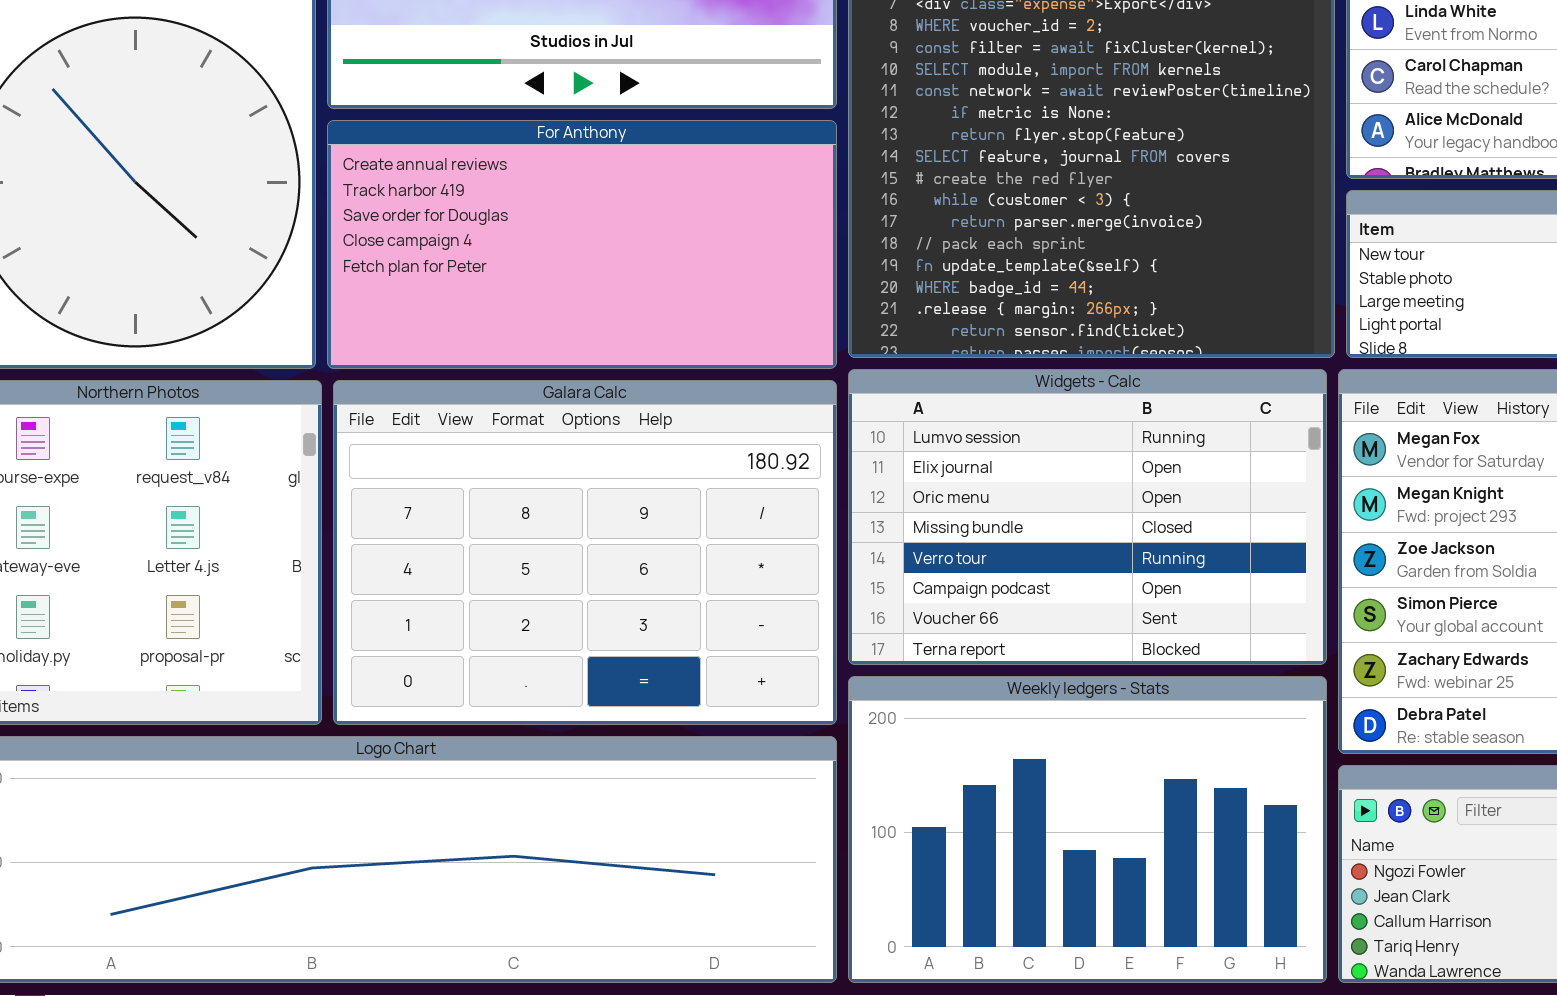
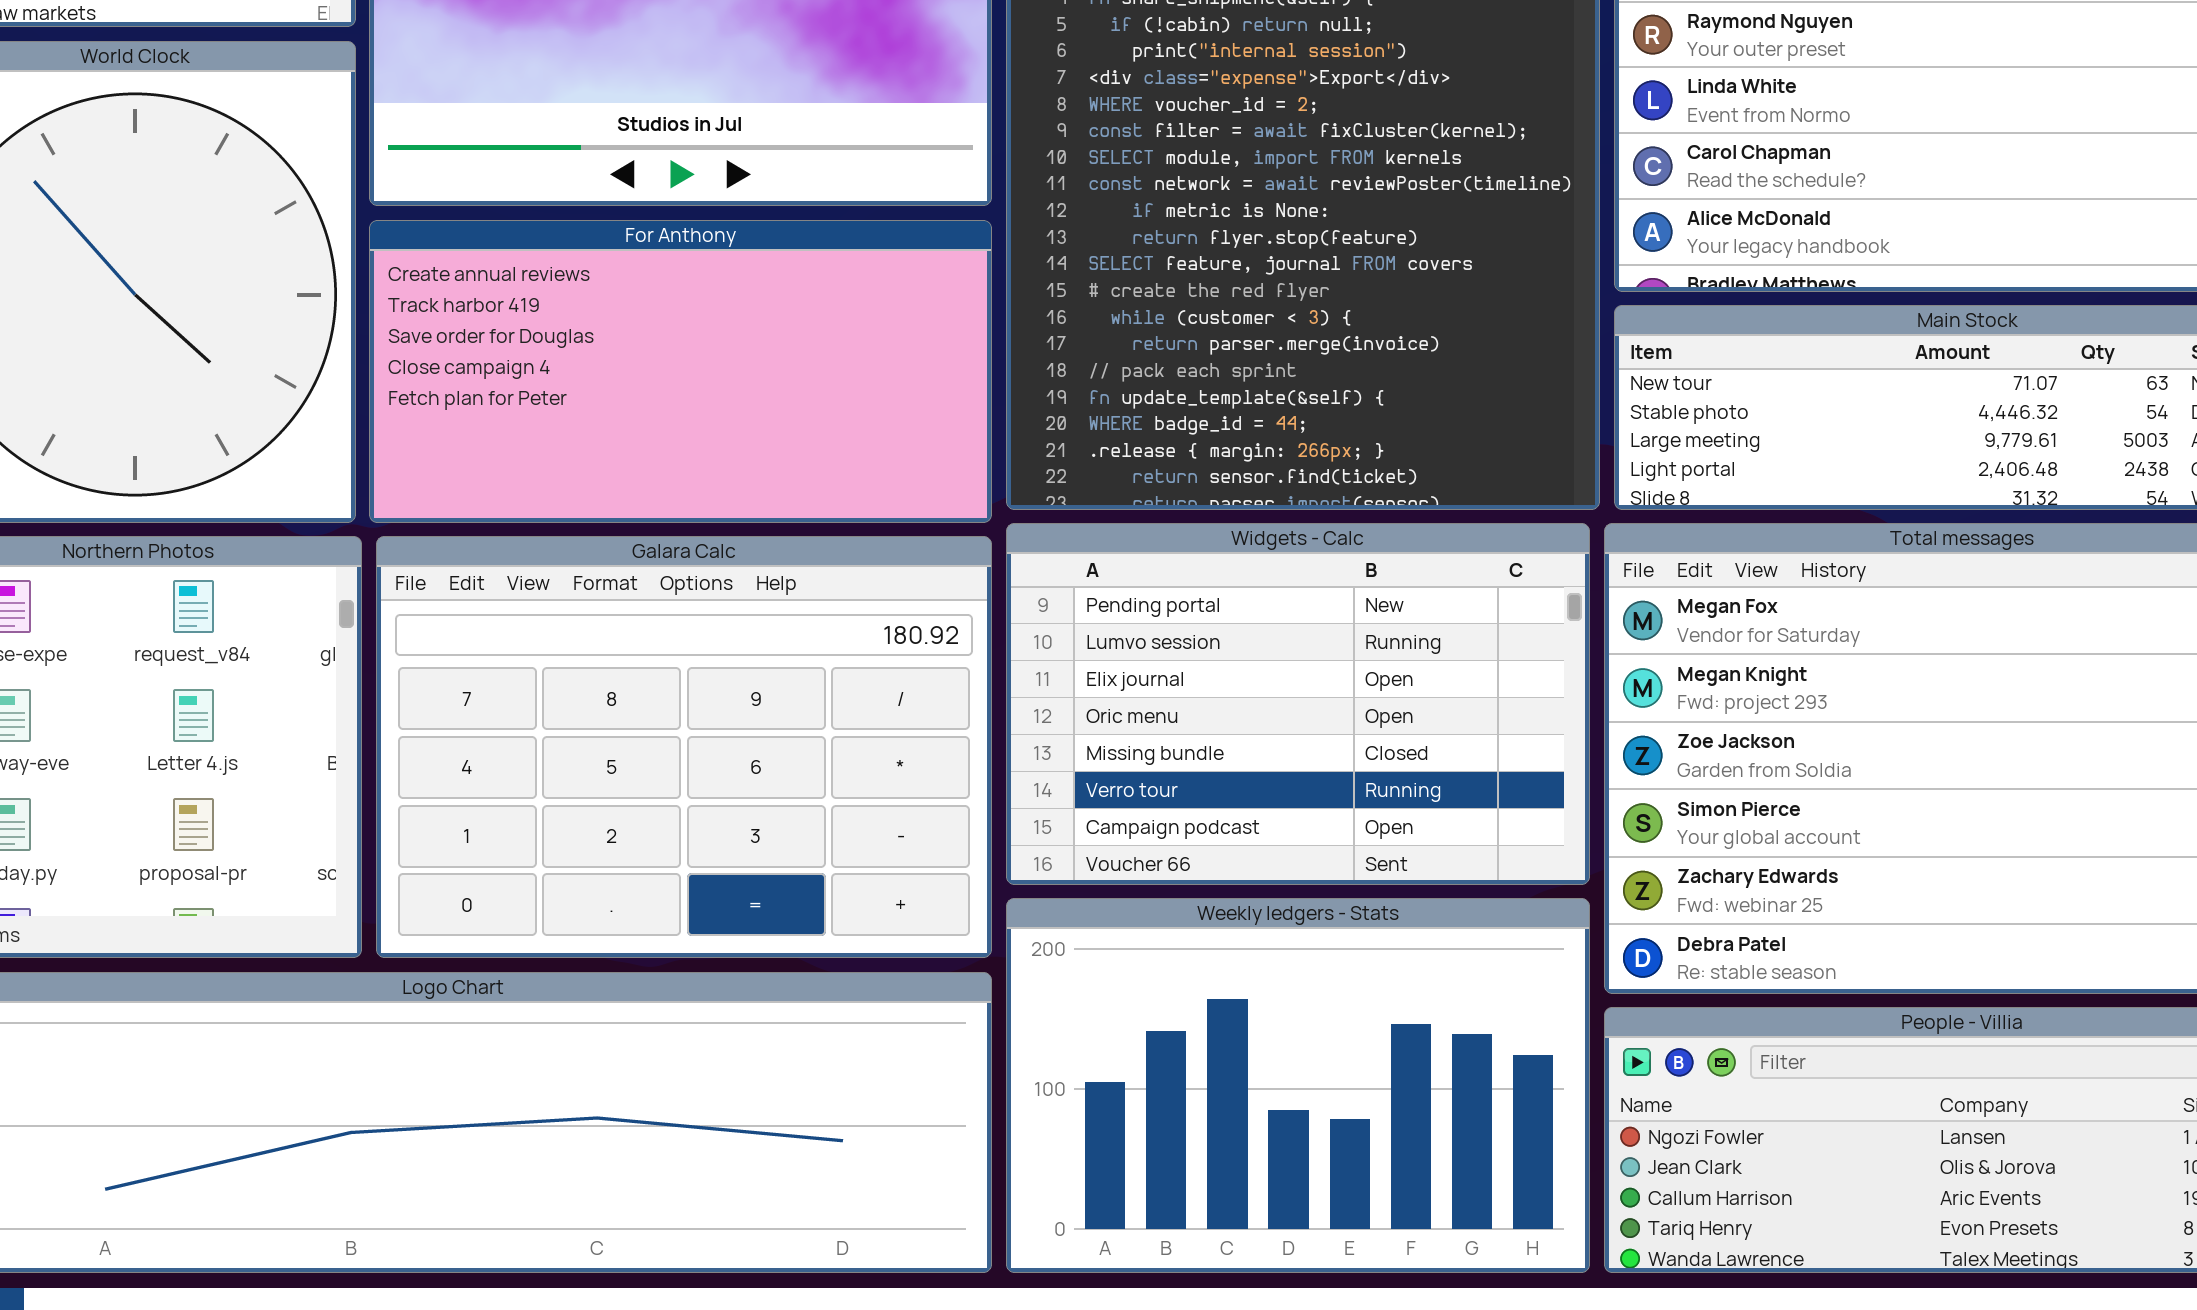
Widgets - Calc: [848,369,1327,665] -> [1006,523,1590,885], scrolled up 1 row

